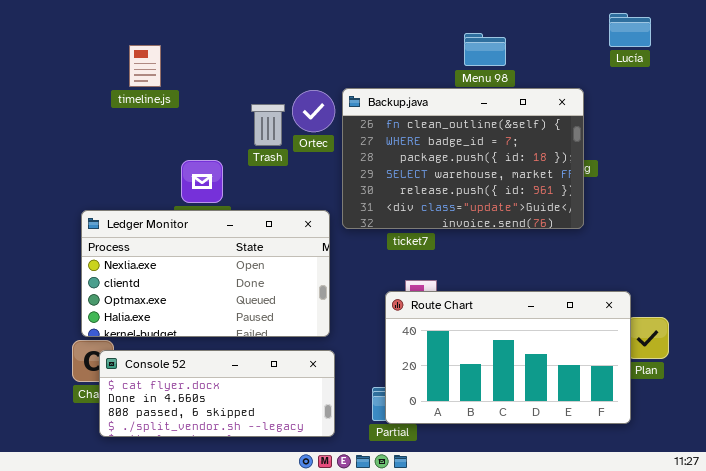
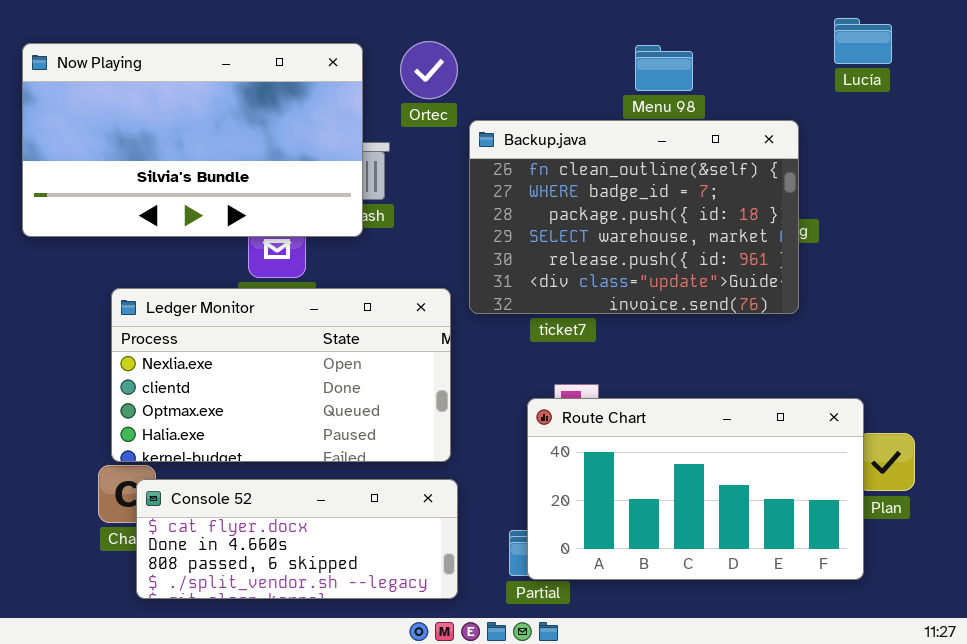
Now Playing: none -> [22,43,363,237], opened
Ortec: [292,90,335,132] -> [400,41,458,99], moved

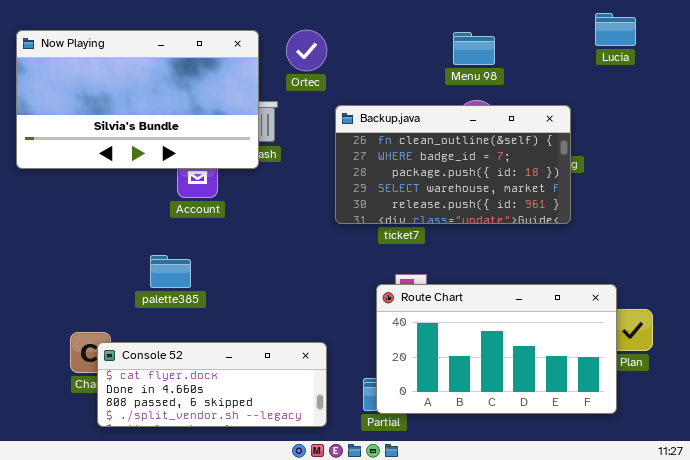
Backup.java: [469,120,799,314] -> [335,105,571,224], resized
Ledger Monitor: [111,288,451,462] -> none, closed

